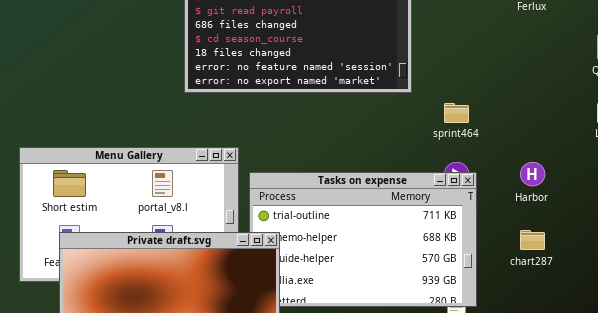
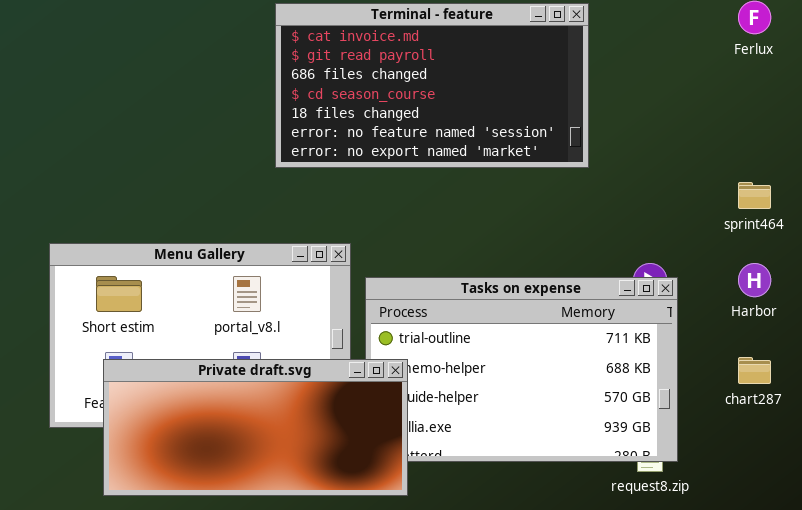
sprint464: [444,103,469,123] -> [738,182,771,209], moved

